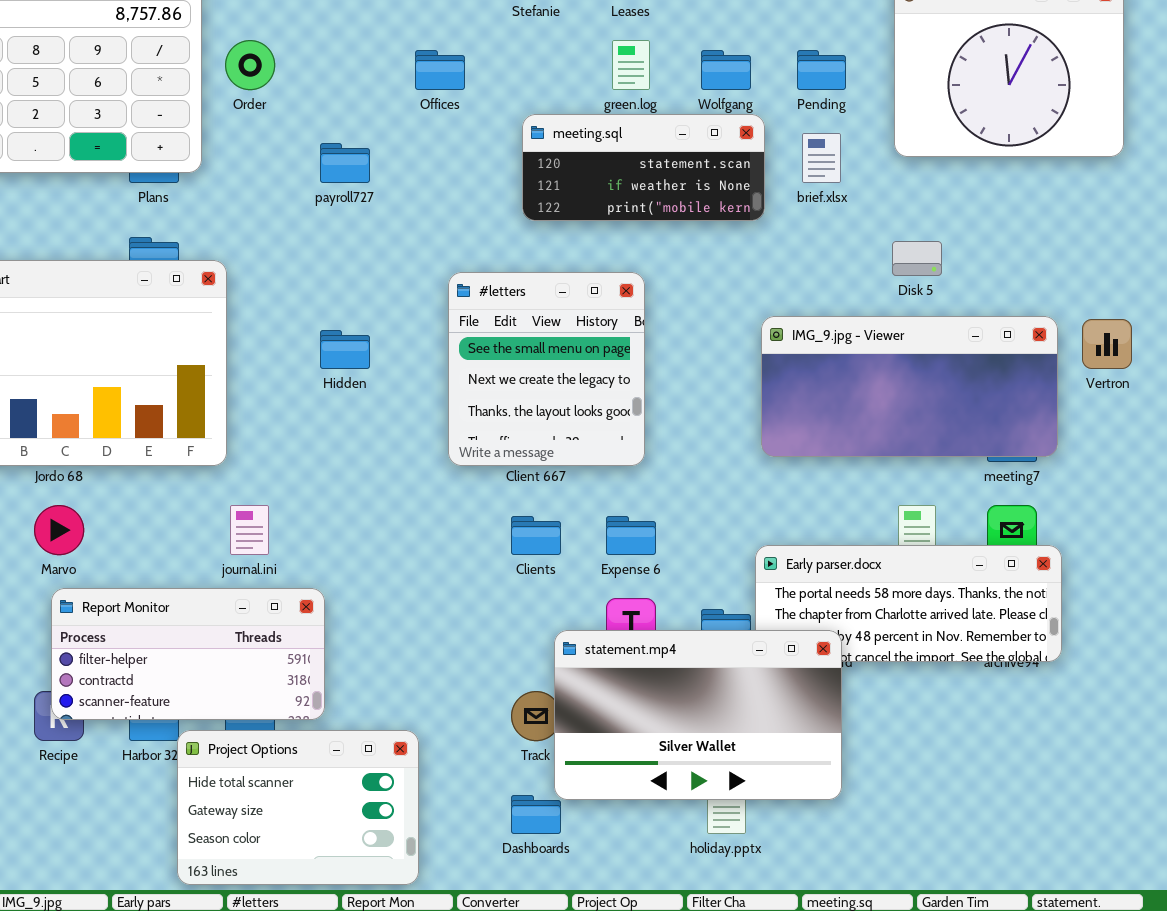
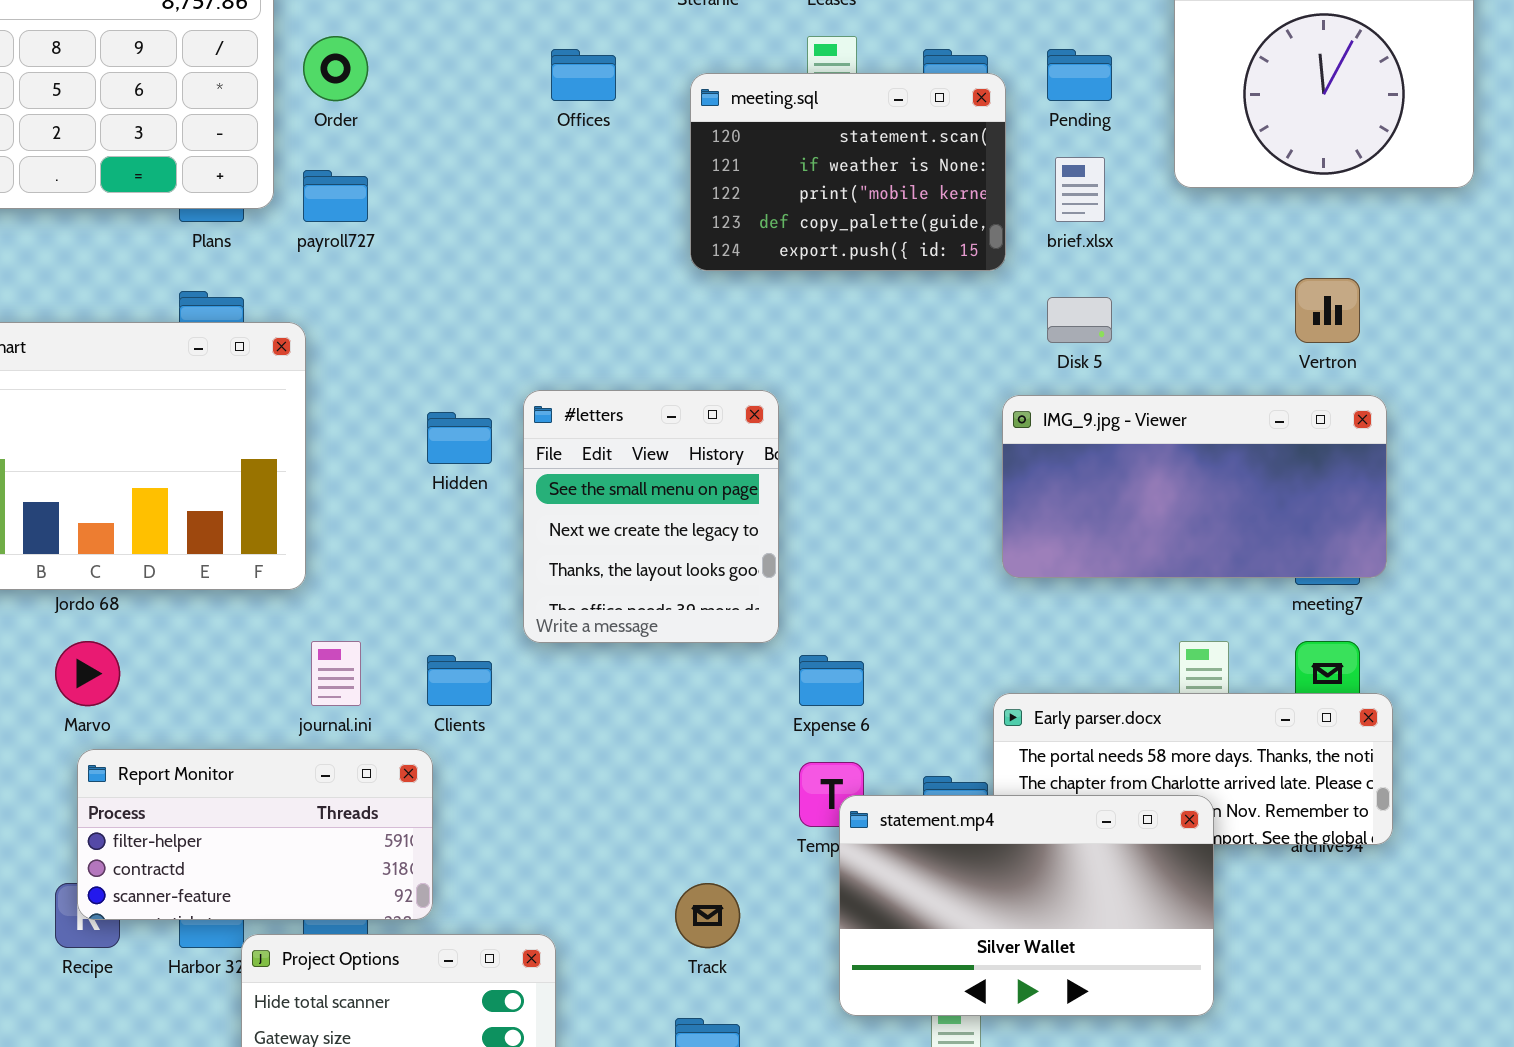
meeting.sql: [522,114,765,221] -> [690,73,1006,271], resized
payroll727: [320,143,370,183] -> [303,170,368,222], moved
Disk 5: [892,241,942,276] -> [1047,297,1112,343], moved
#letters: [448,272,645,466] -> [523,390,779,643], moved
Vertron: [1082,319,1132,369] -> [1295,278,1360,343], moved
Clients: [511,516,561,555] -> [427,655,492,706], moved
statement.mp4: [554,630,842,800] -> [839,795,1214,1016], moved

